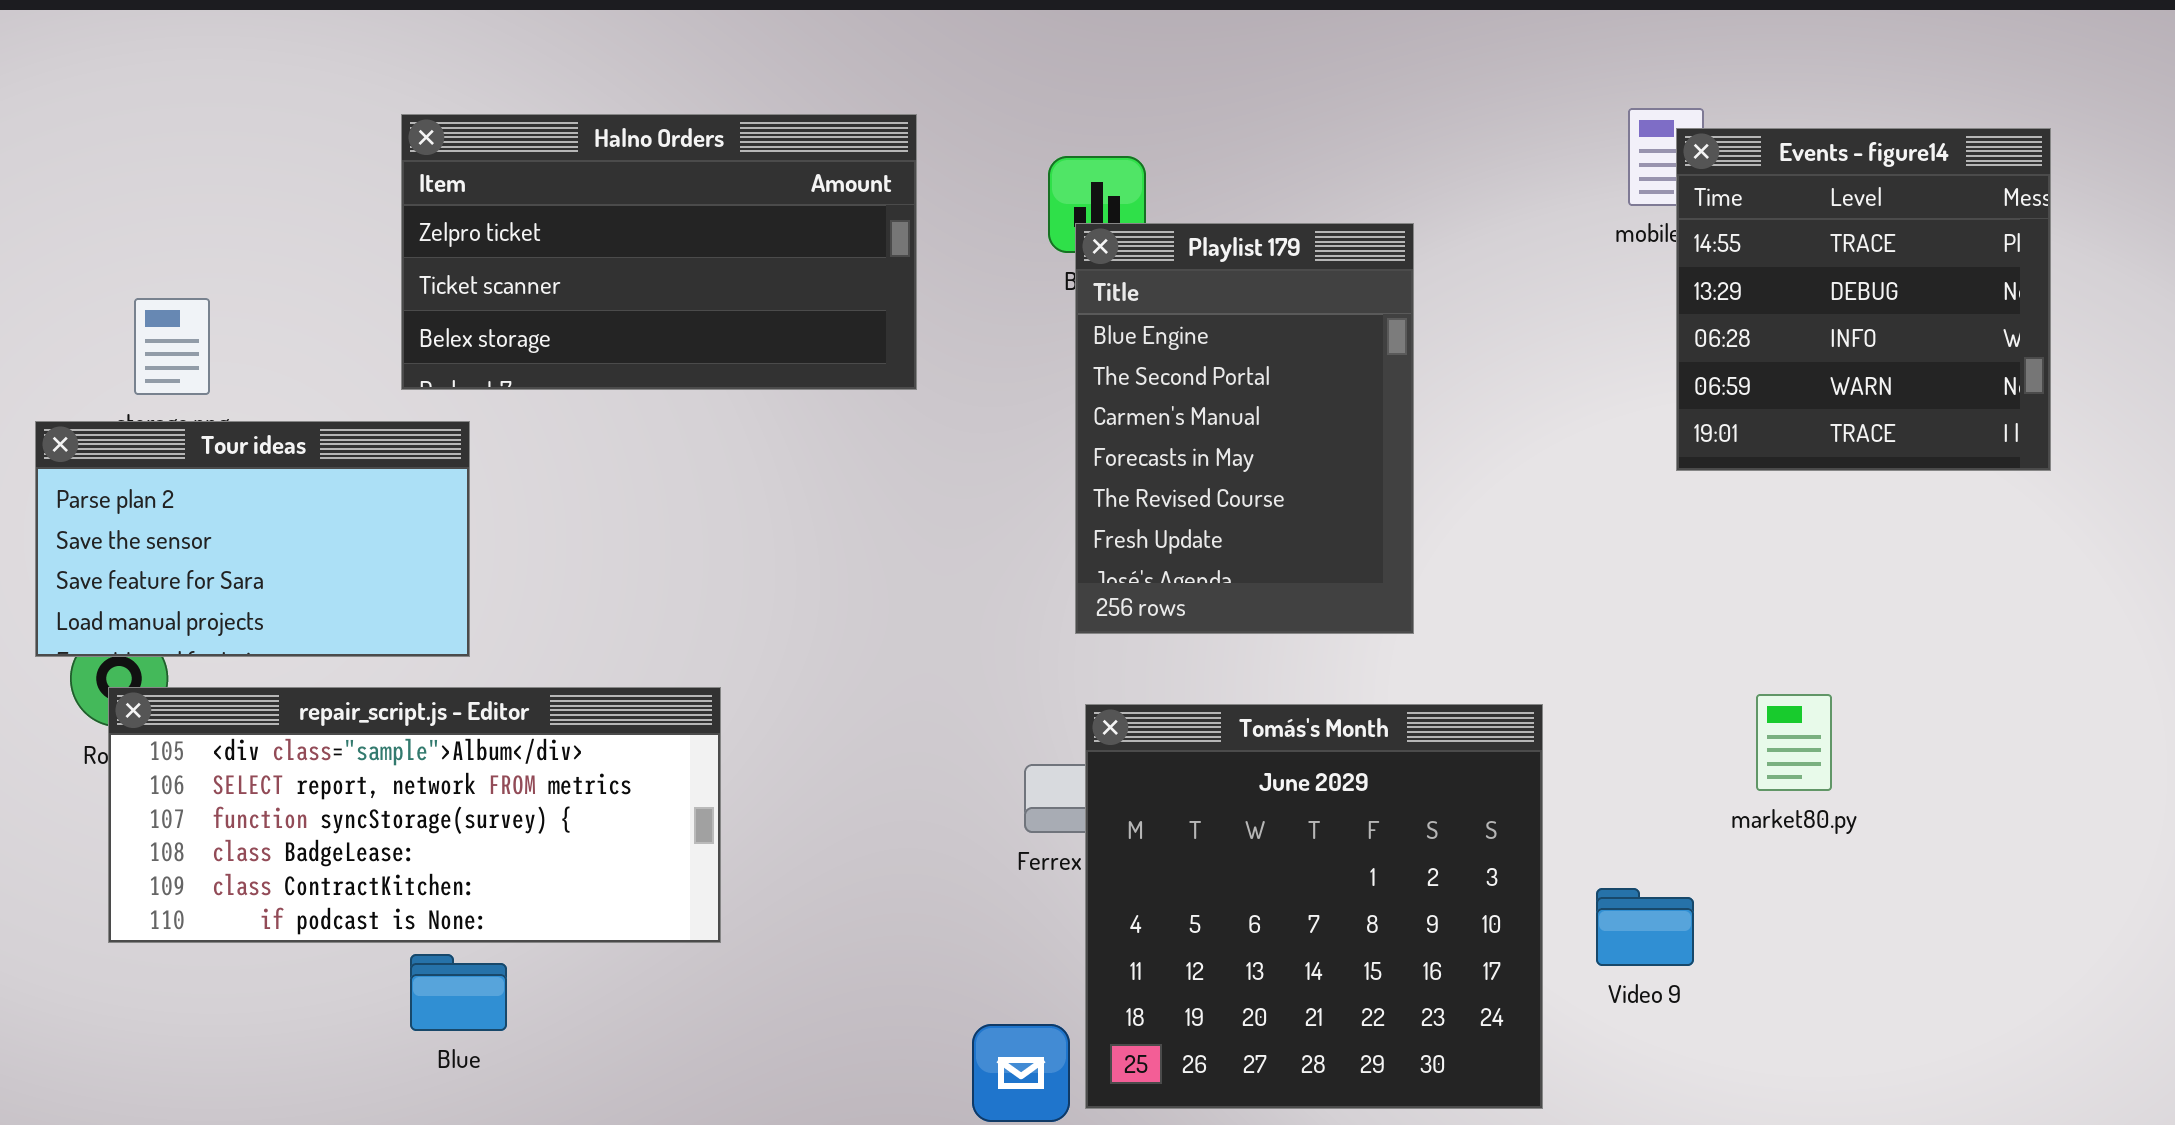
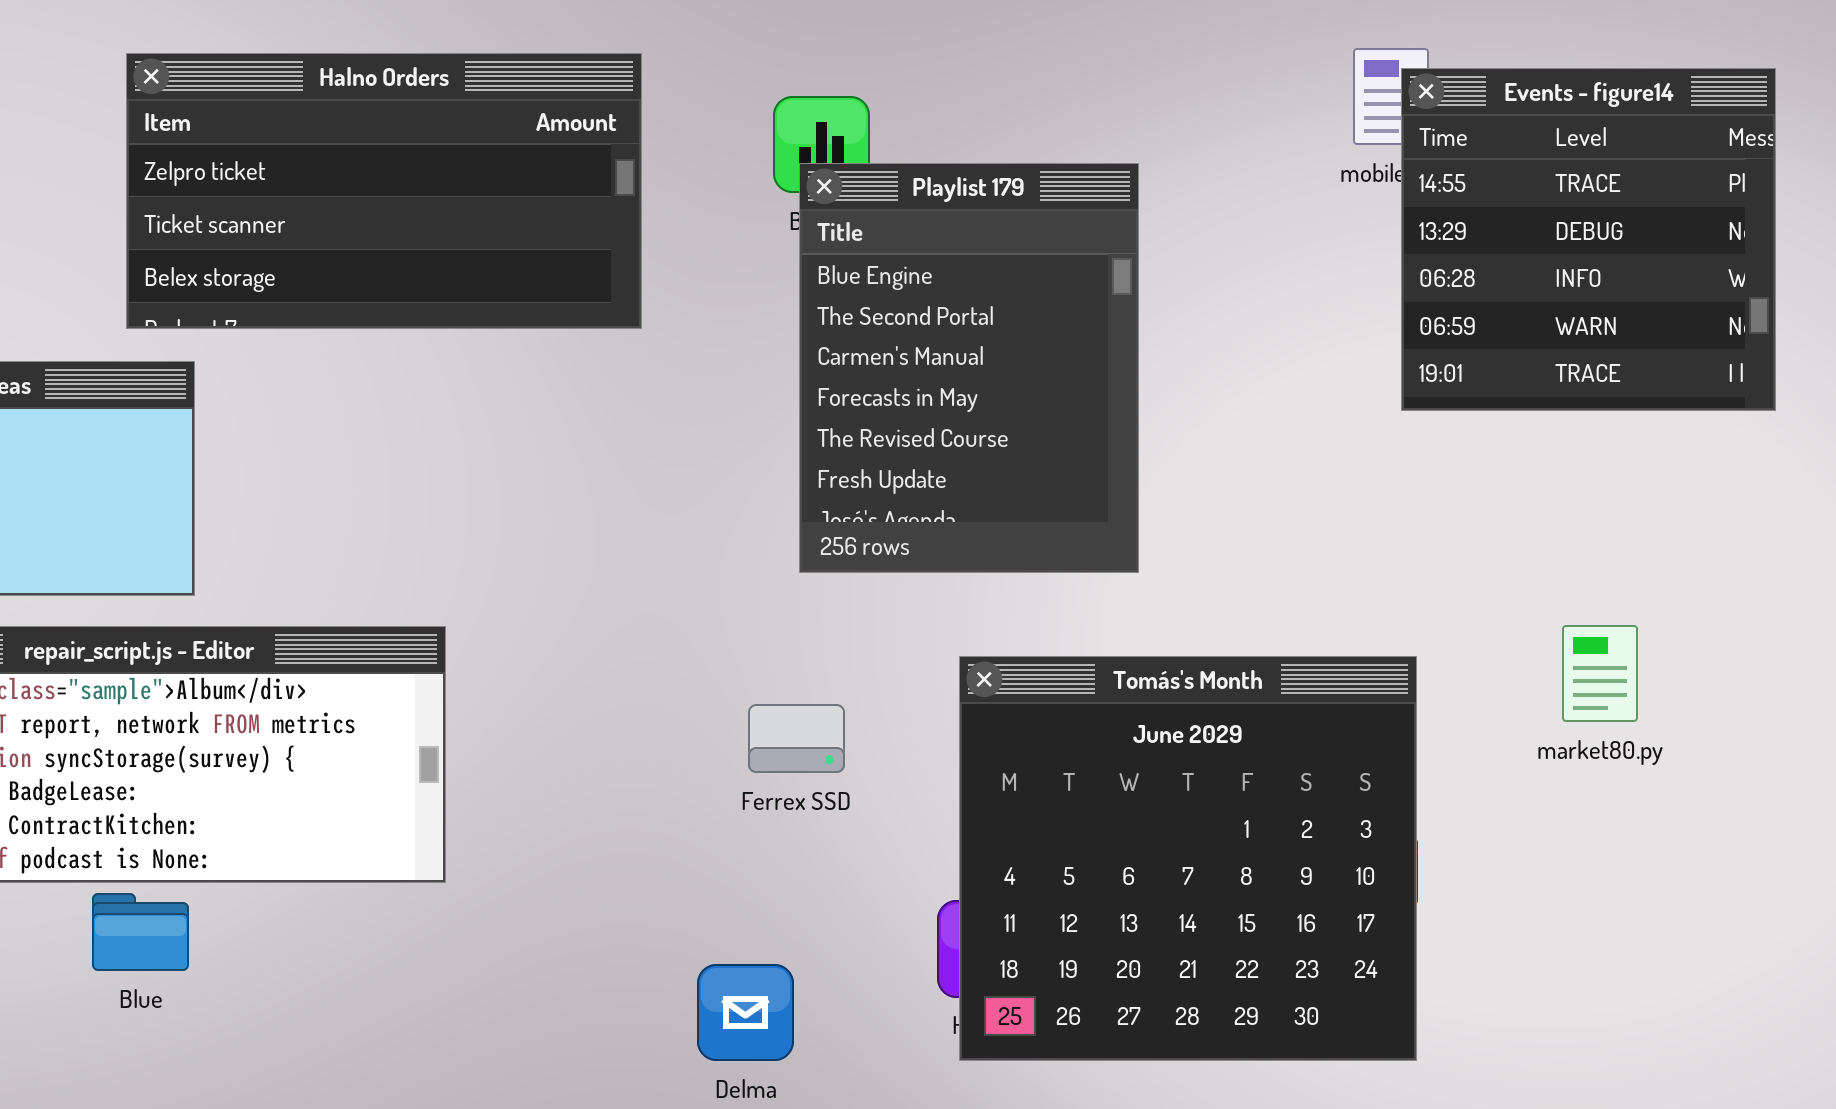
market80.py: [1756,694,1832,791] -> [1562,625,1638,722], moved
Tomás's Month: [1085,704,1543,1109] -> [959,656,1417,1061], moved
Blue: [410,954,507,1031] -> [92,893,189,971], moved

